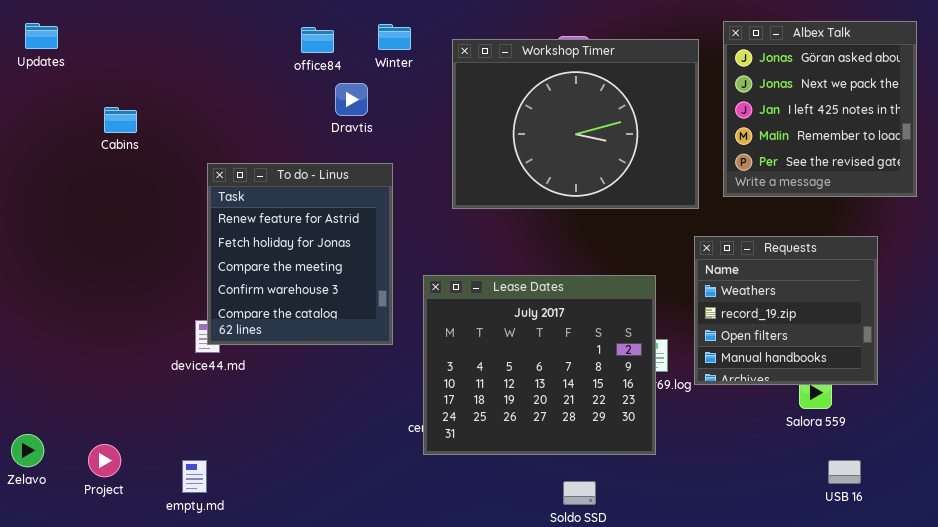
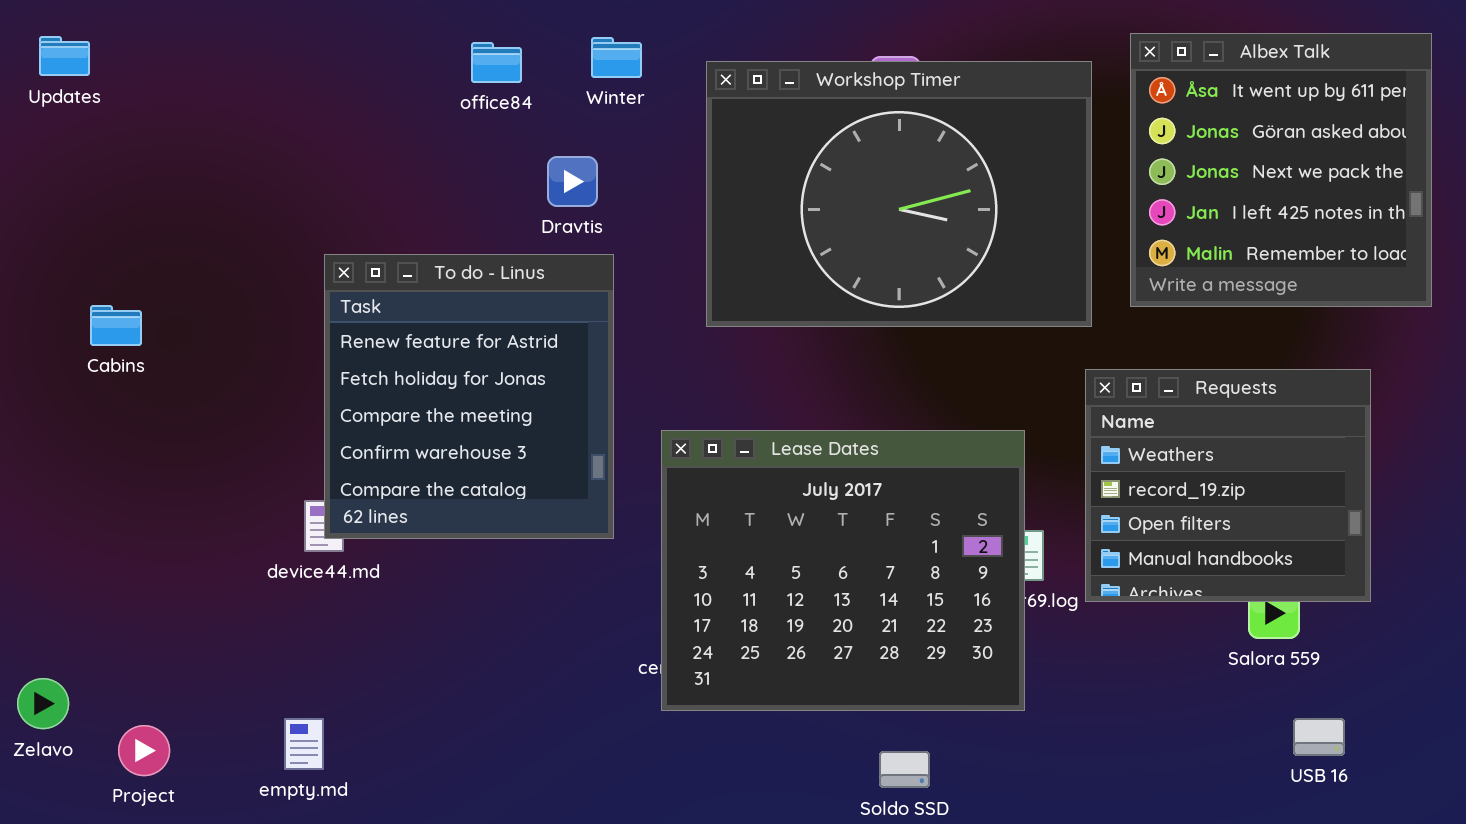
Albex Talk: [723,21,917,197] -> [1130,33,1432,307], scrolled up 1 row
Dravtis: [335,83,368,116] -> [547,156,598,207], moved
Cabins: [104,107,137,133] -> [90,305,142,346], moved
Project: [88,444,121,477] -> [118,725,170,776], moved

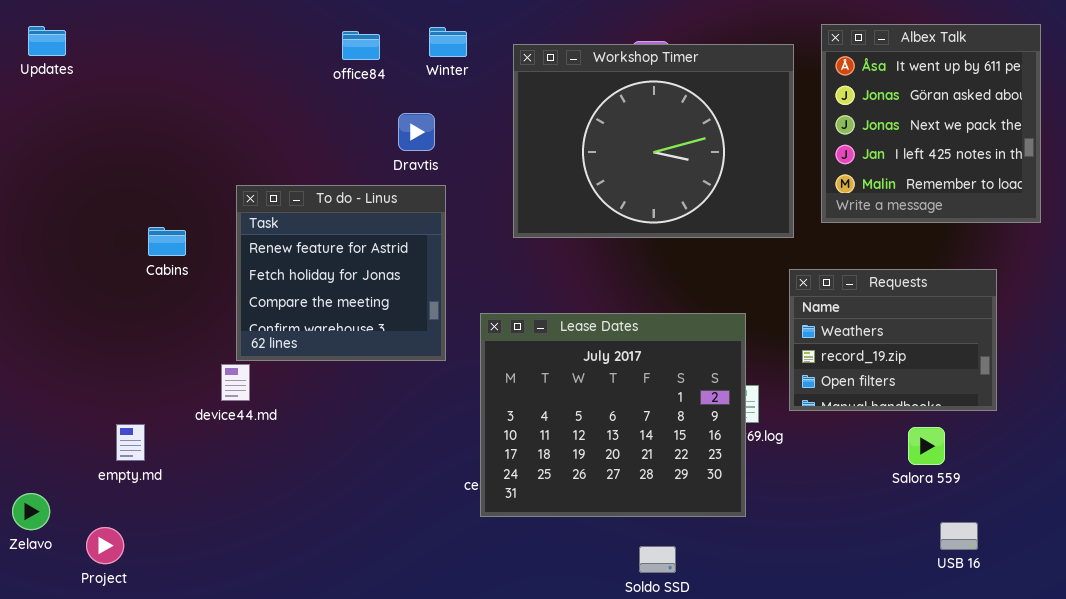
To do - Linus: [324,254,614,539] -> [236,185,446,361], resized
Cabins: [90,305,142,346] -> [148,227,186,256], moved
Requests: [1085,369,1371,602] -> [789,269,997,411], resized
empty.md: [284,718,324,770] -> [116,424,145,461], moved

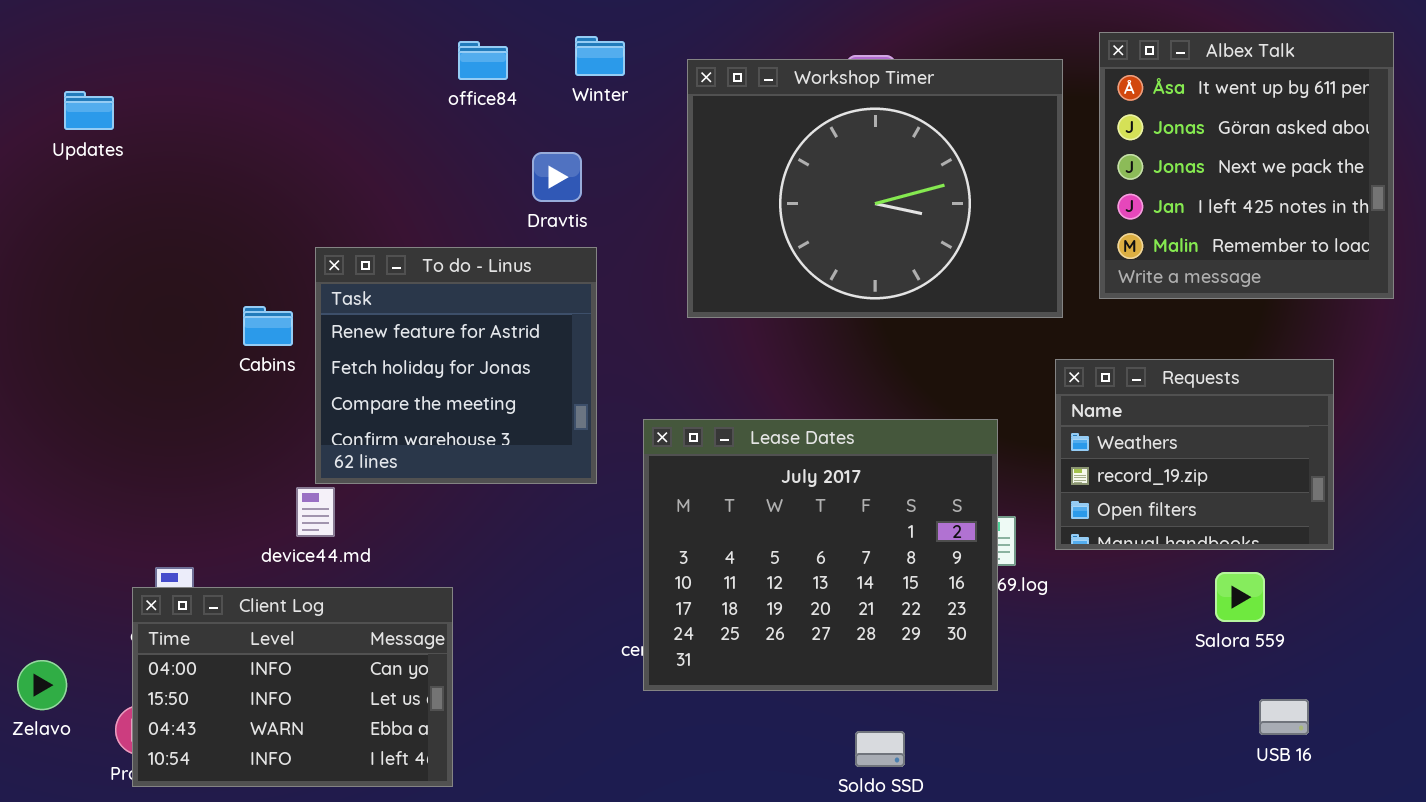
Updates: [28,26,66,56] -> [64,91,114,130], moved
Cabins: [148,227,186,256] -> [243,306,293,346], moved
Client Log: none -> [132,587,453,787], opened

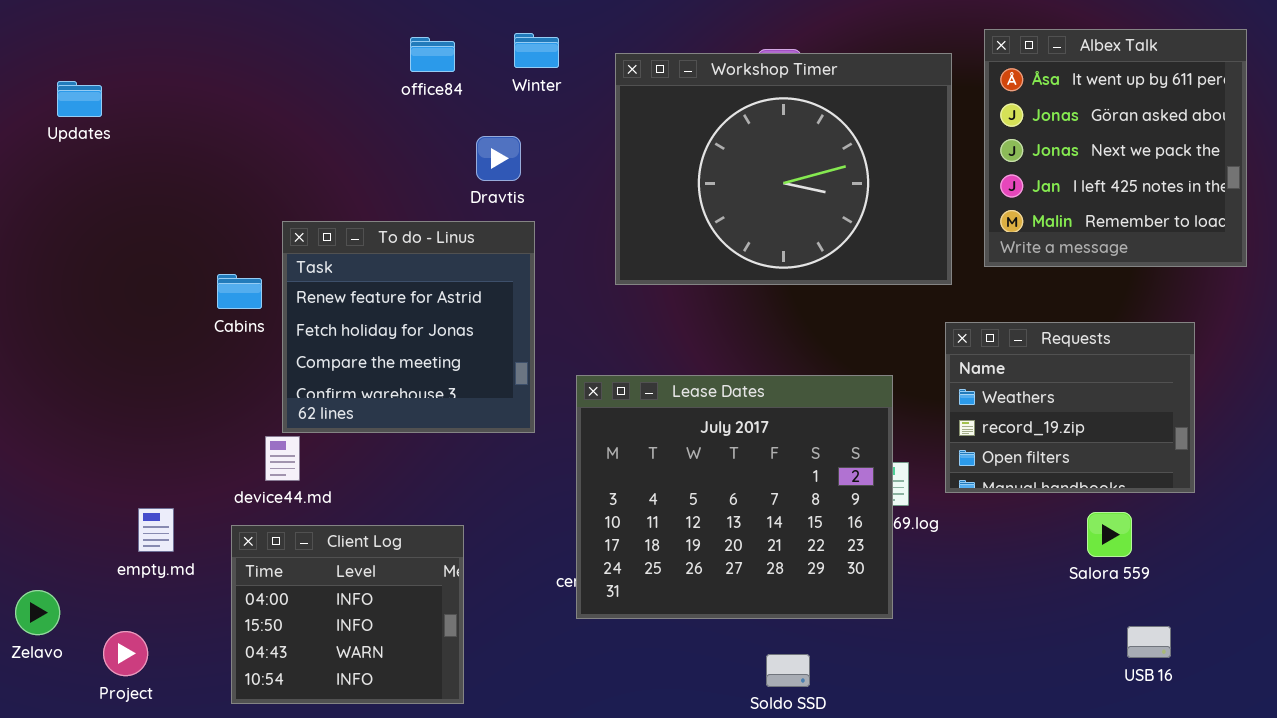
Client Log: [132,587,453,787] -> [231,525,464,704], moved, resized

